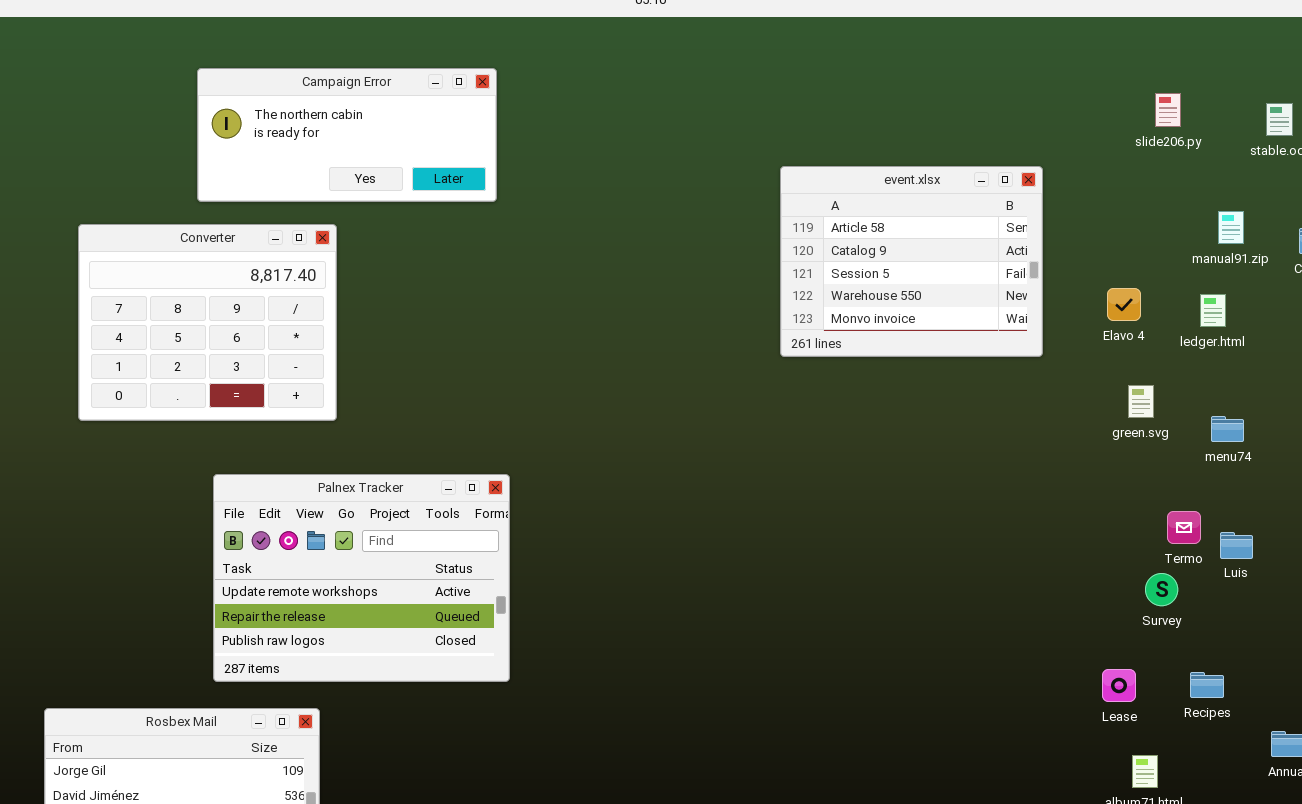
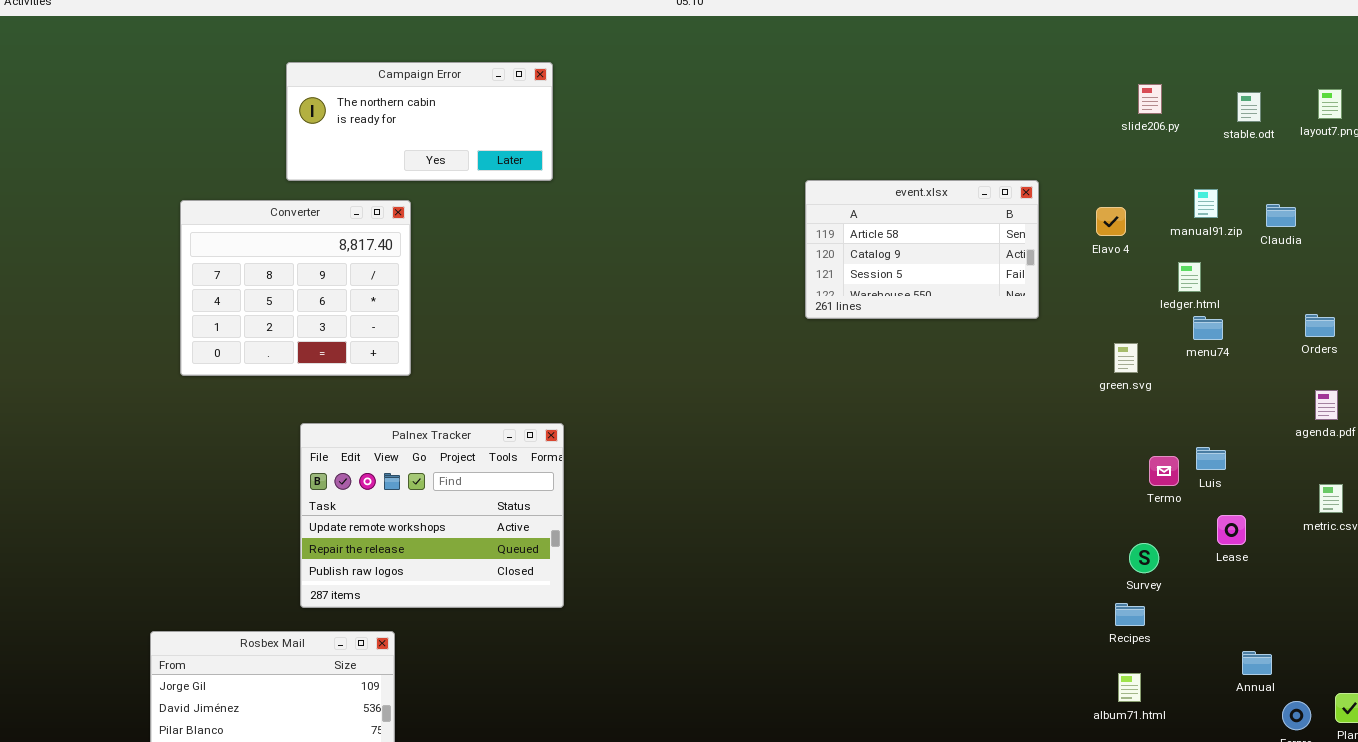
event.xlsx: [780,166,1043,357] -> [805,180,1039,319], resized
Elavo 4: [1107,288,1141,321] -> [1096,207,1126,236], moved
menu74: [1211,416,1244,442] -> [1193,316,1223,340], moved
Luis: [1220,532,1253,559] -> [1196,447,1226,470], moved
Survey: [1145,573,1178,606] -> [1129,543,1159,573], moved
Lease: [1102,669,1136,702] -> [1217,515,1246,545], moved
Recipes: [1190,672,1224,698] -> [1115,603,1145,626], moved

